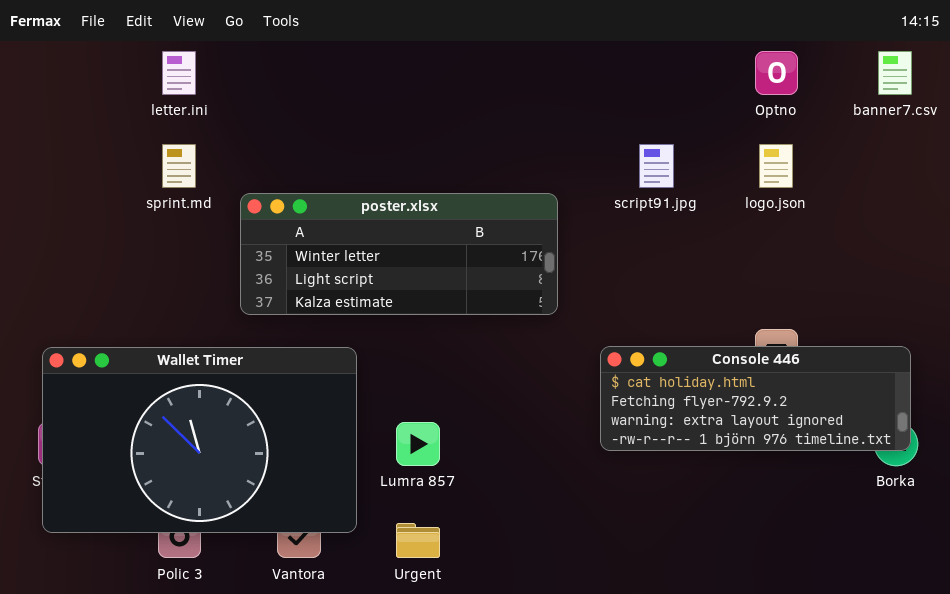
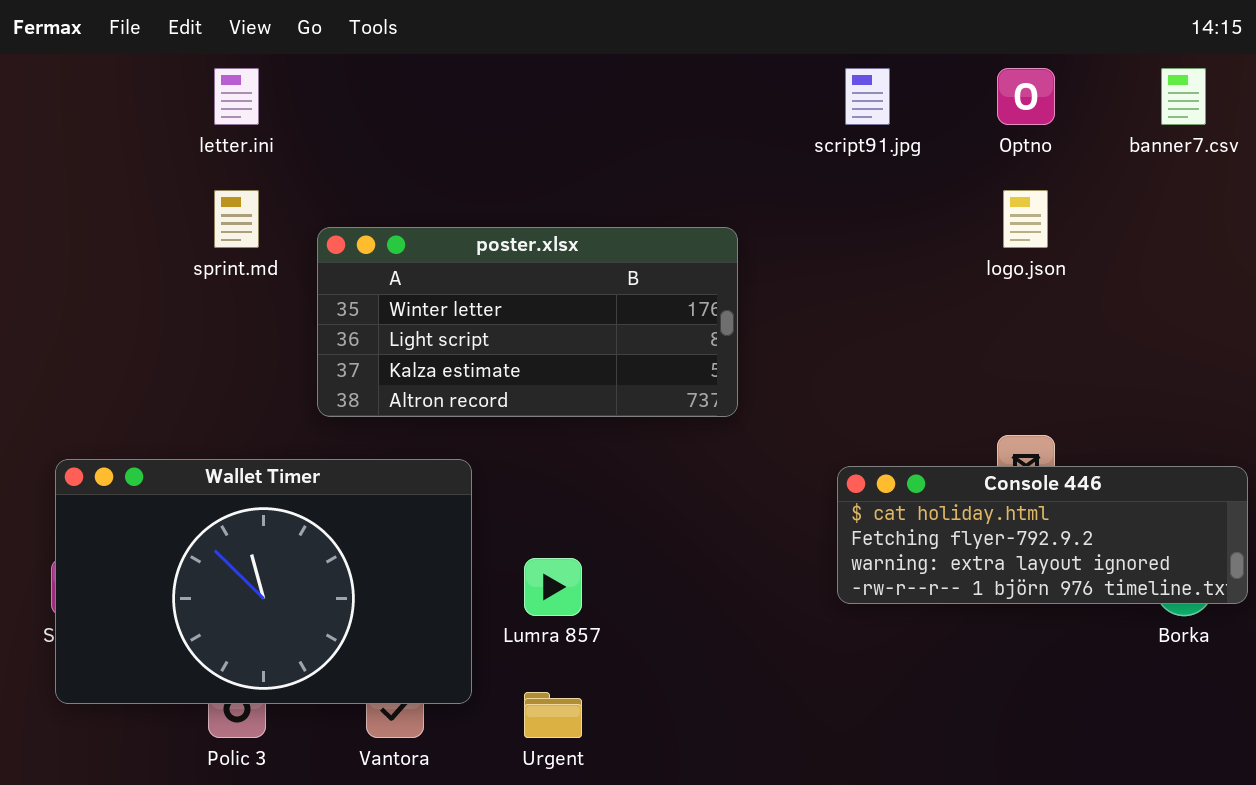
script91.jpg: [639,144,674,188] -> [845,68,890,125], moved
poster.xlsx: [240,193,558,315] -> [317,227,738,417], resized
Console 446: [600,346,911,451] -> [837,466,1248,604], moved

